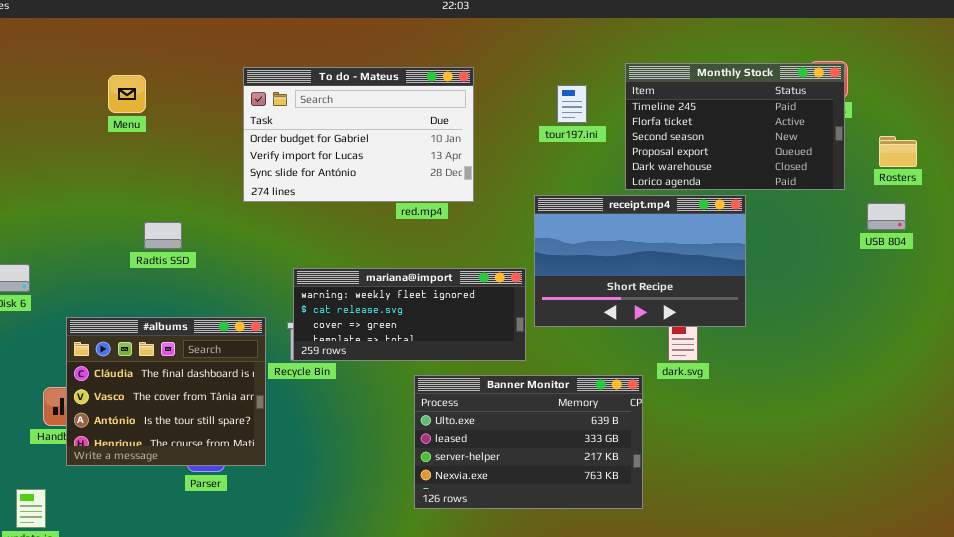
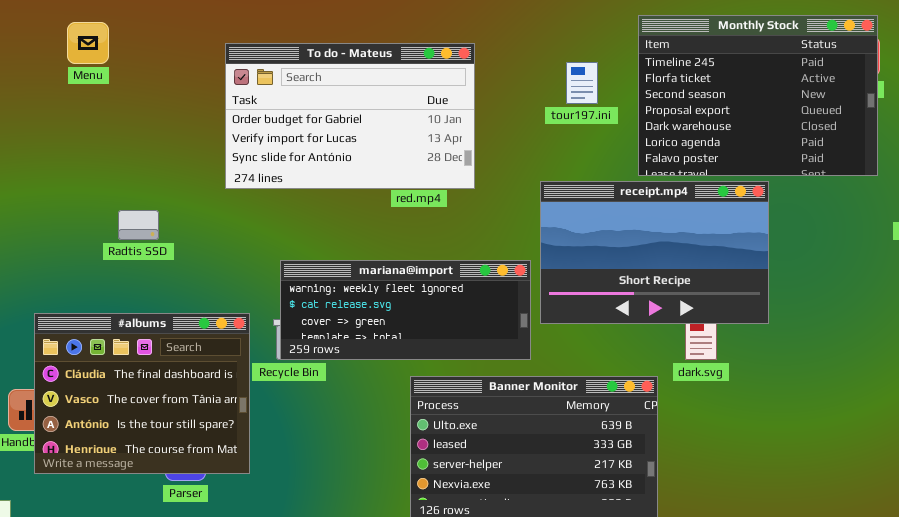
Monthly Stock: [625,63,845,190] -> [638,15,878,176], resized
Menu: [108,75,146,113] -> [67,22,109,64], moved

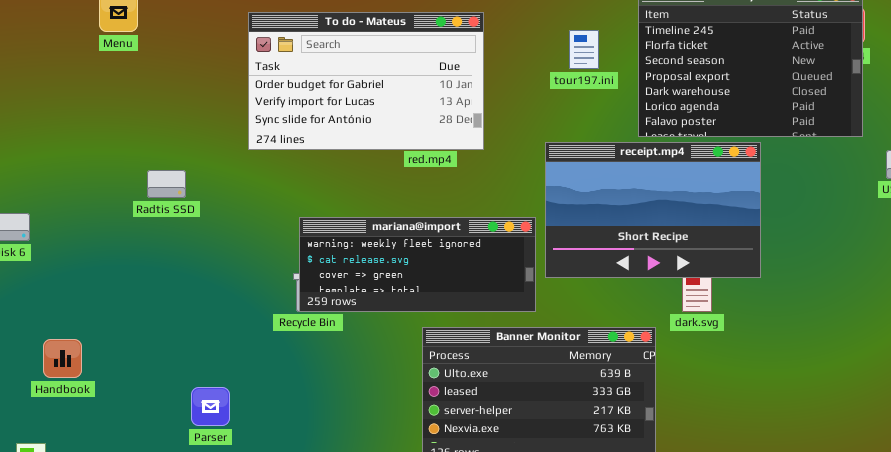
#albums: [34,313,250,474] -> none, closed

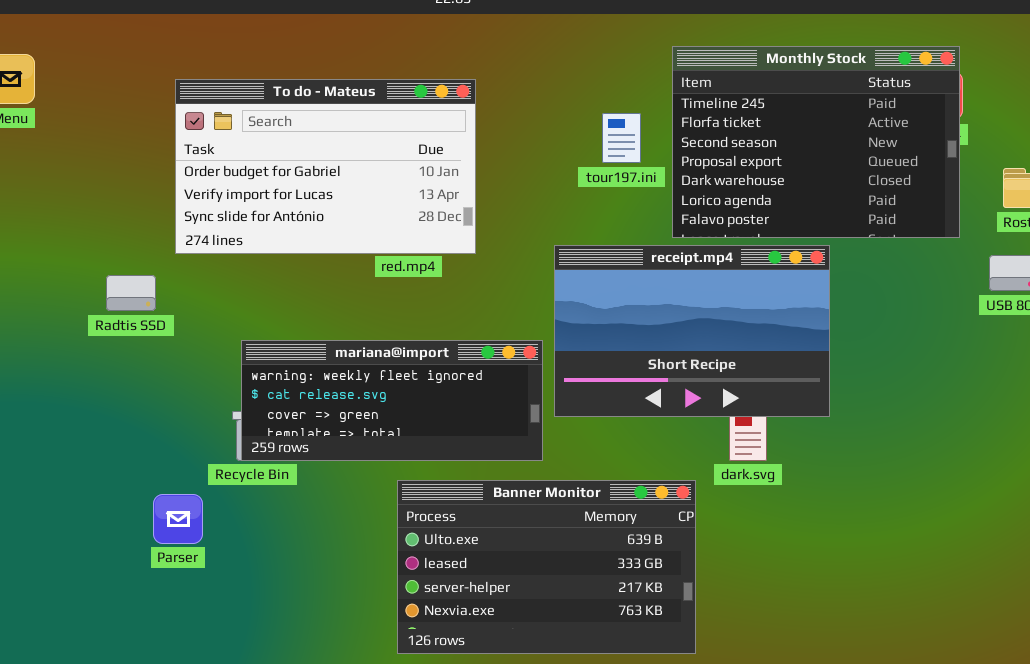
tour197.ini: [569,30,599,69] -> [602,113,641,163], moved
Radtis SSD: [147,170,186,198] -> [106,275,156,311], moved
Parser: [191,387,230,426] -> [153,494,203,544], moved

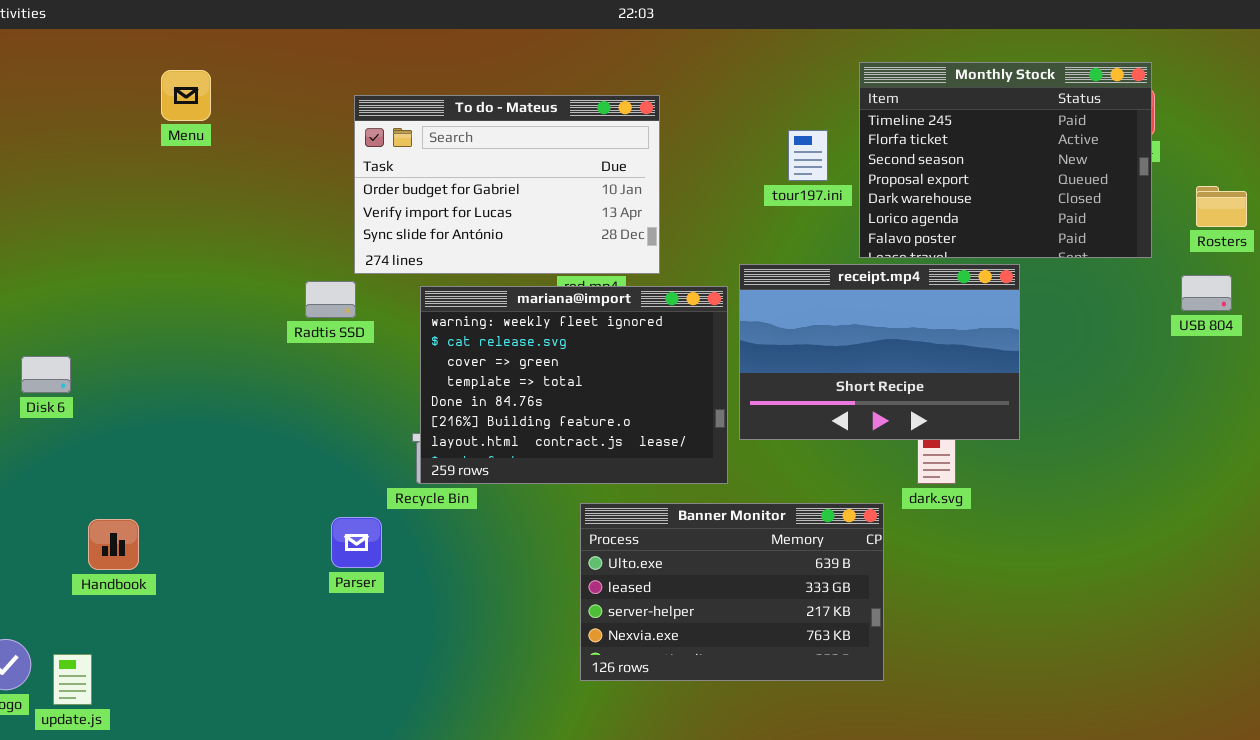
Radtis SSD: [106,275,156,311] -> [305,281,356,318], moved
mariana@import: [241,340,543,461] -> [420,286,728,484], resized

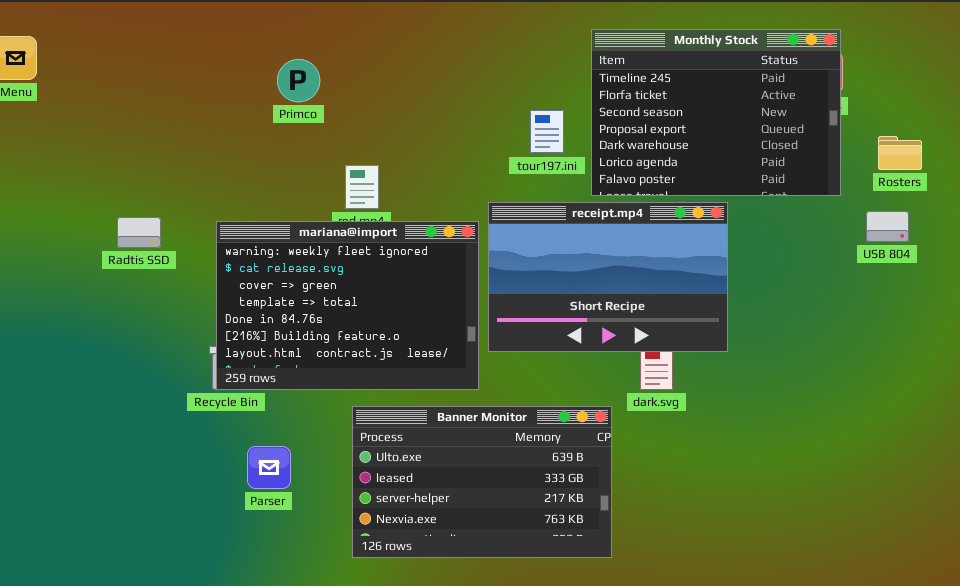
To do - Mateus: [354,95,660,274] -> none, closed
tour197.ini: [788,130,828,181] -> [530,110,564,153], moved
Parser: [331,517,382,568] -> [247,446,291,489], moved

